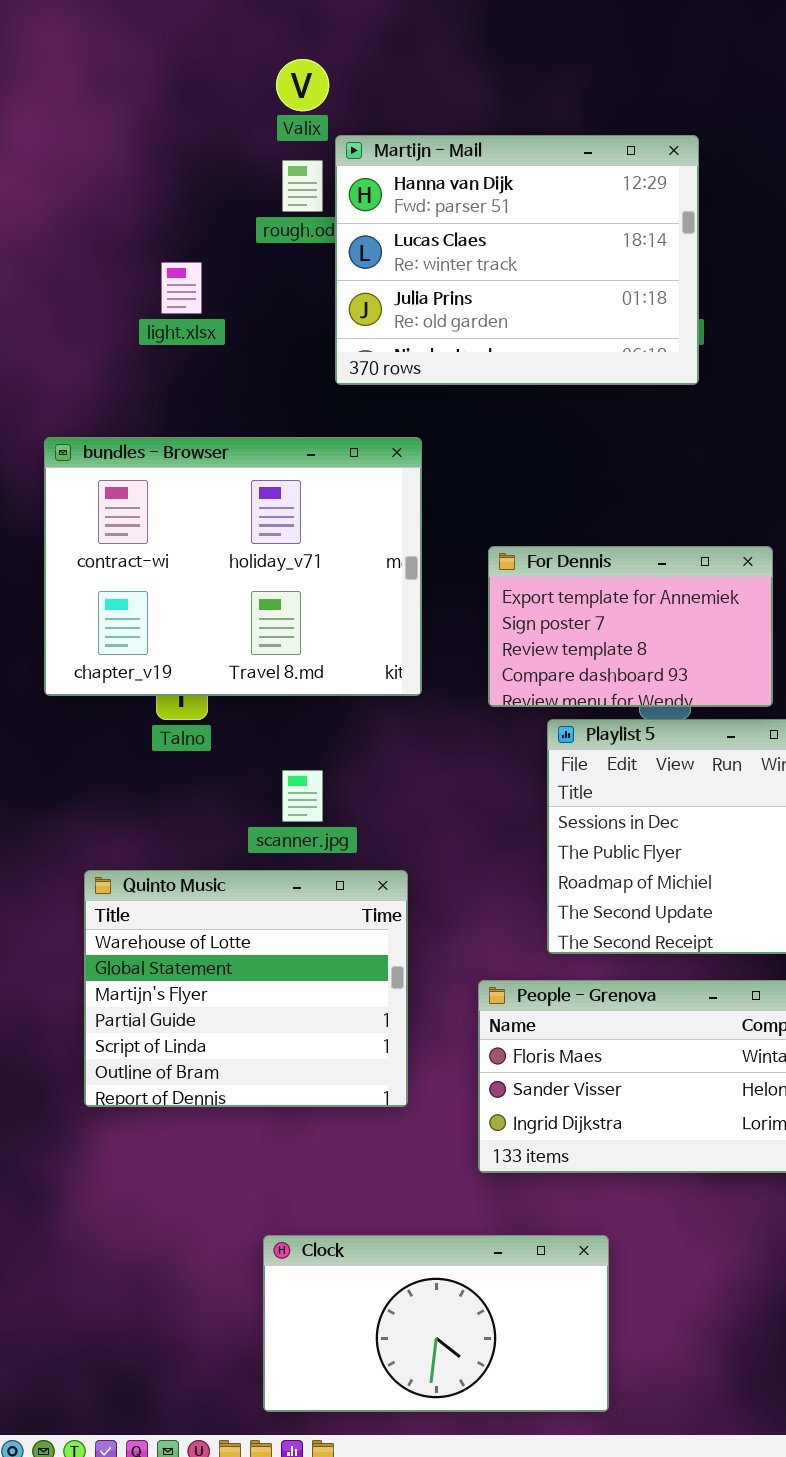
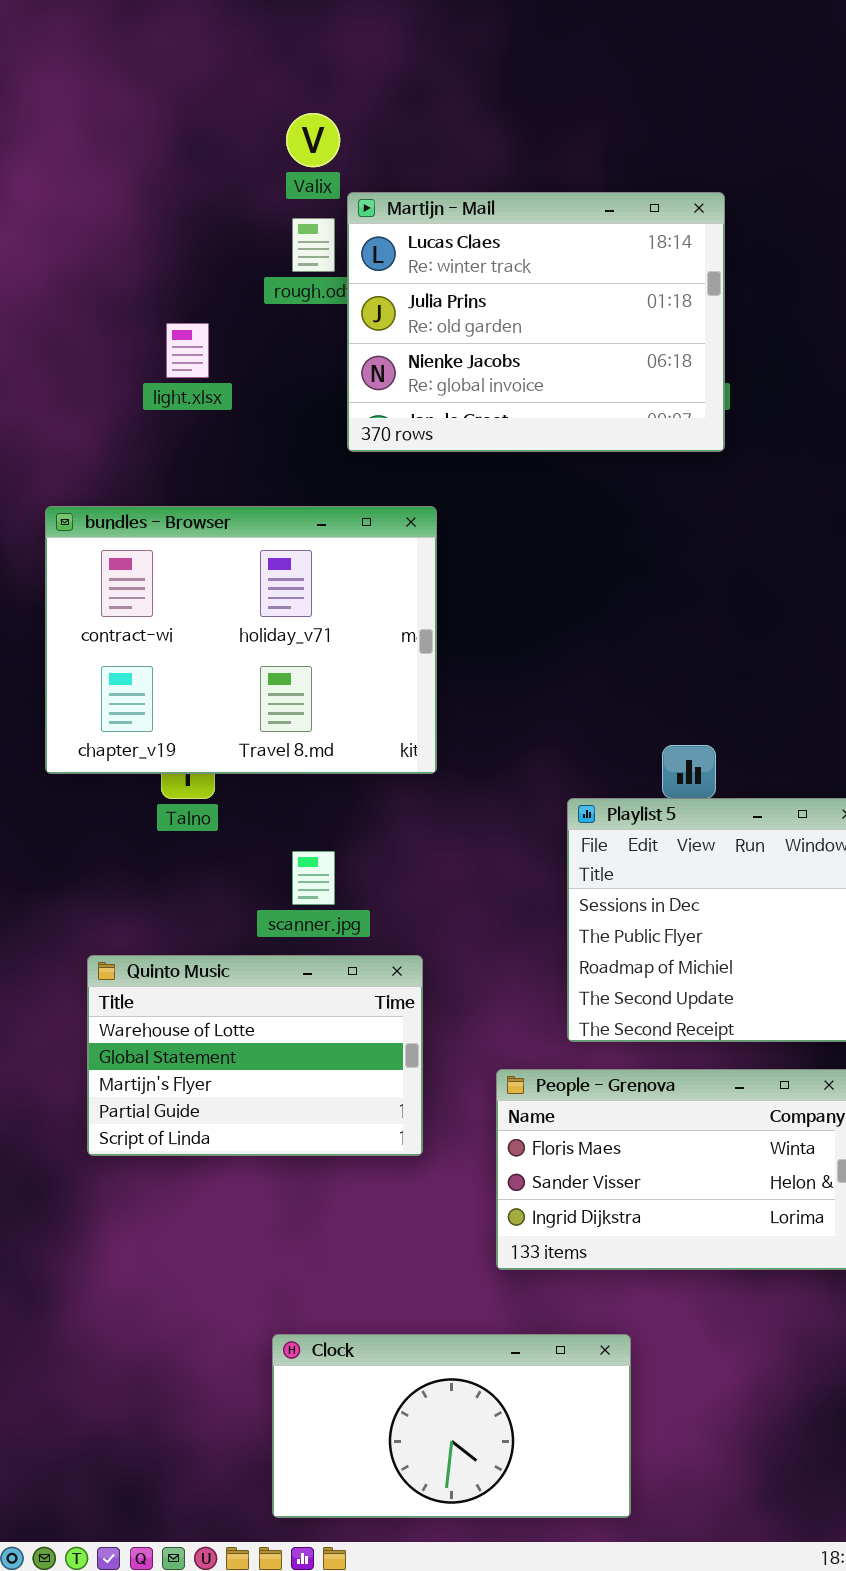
Martijn - Mail: [335,135,699,385] -> [347,192,725,452], scrolled down 1 row
For Dennis: [488,546,773,707] -> none, closed
Quinto Music: [84,870,408,1107] -> [87,955,423,1156], resized

